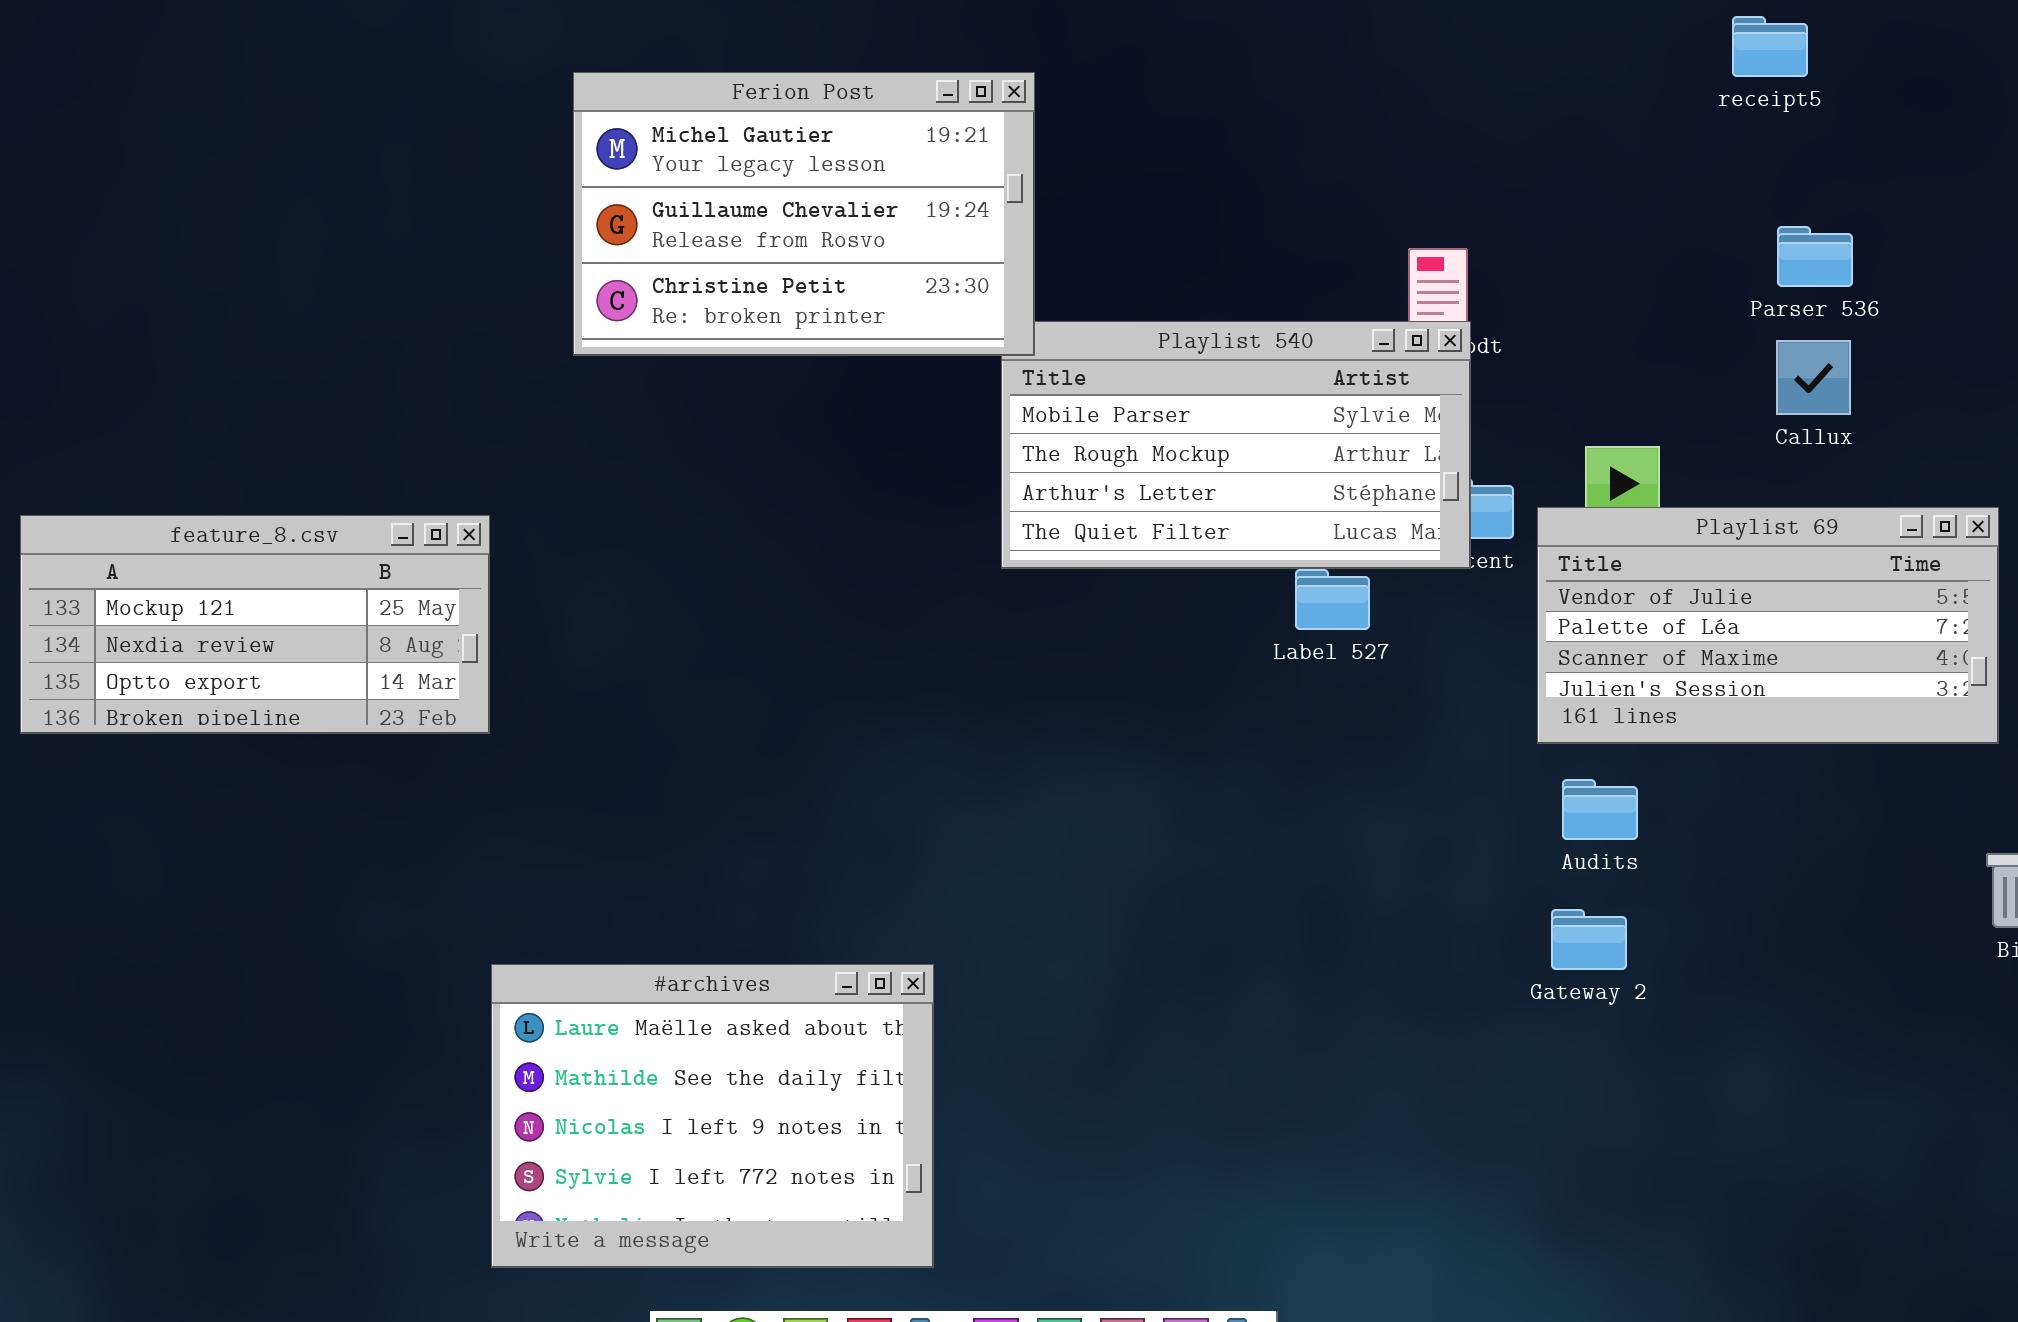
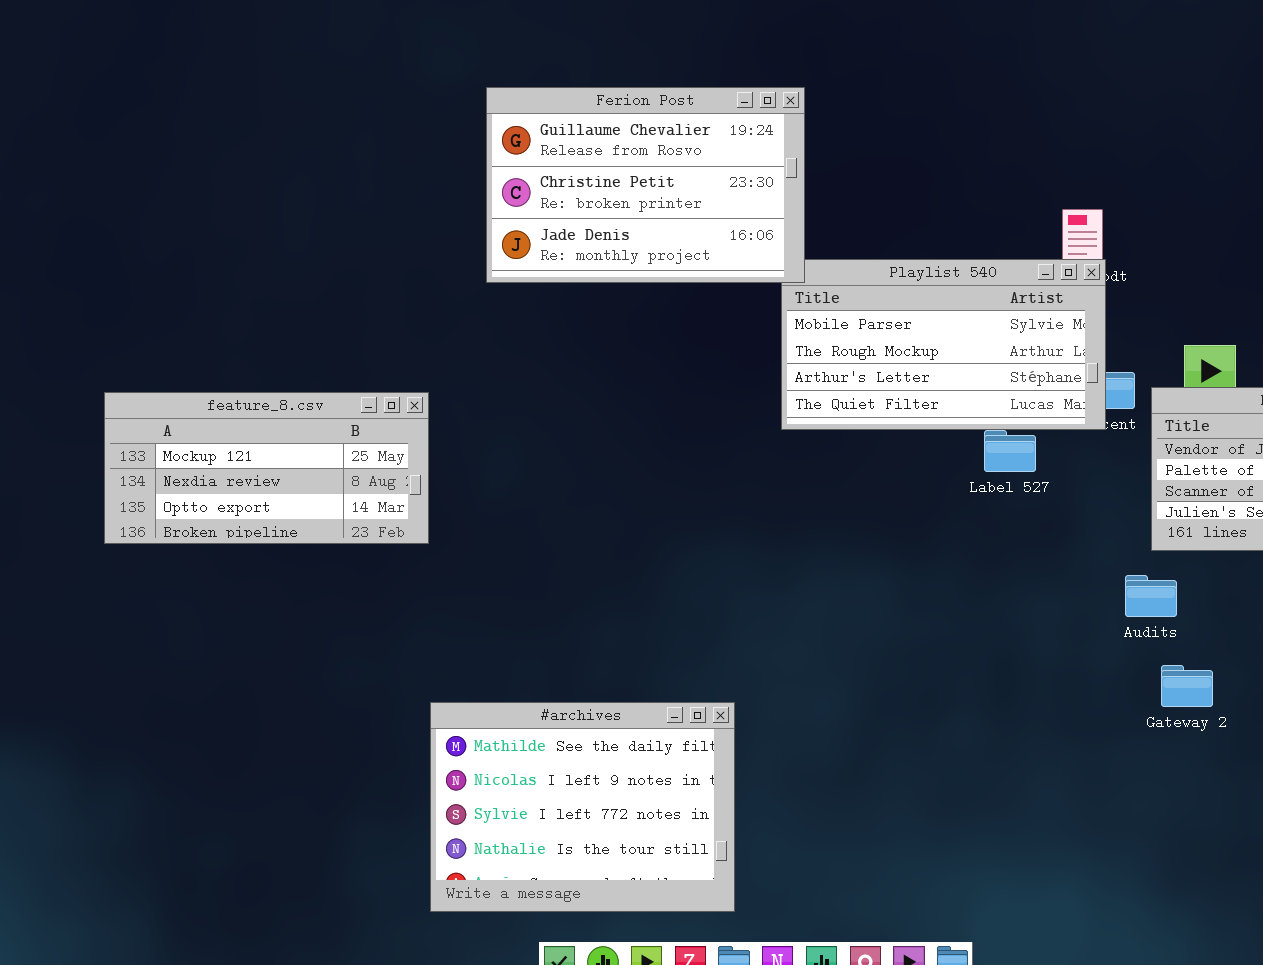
Ferion Post: [573,72,1035,356] -> [486,87,805,283], scrolled down 1 row
Audits: [1562,779,1638,840] -> [1125,575,1177,617], moved
#archives: [491,964,934,1268] -> [430,702,735,912], scrolled down 1 row

